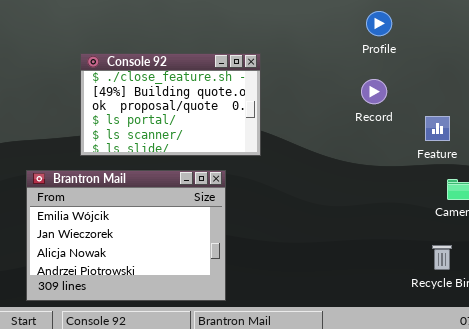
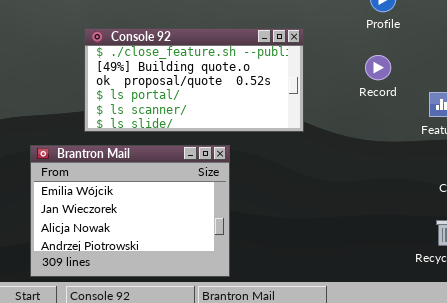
Console 92: [80,53,261,156] -> [84,28,304,132], resized

